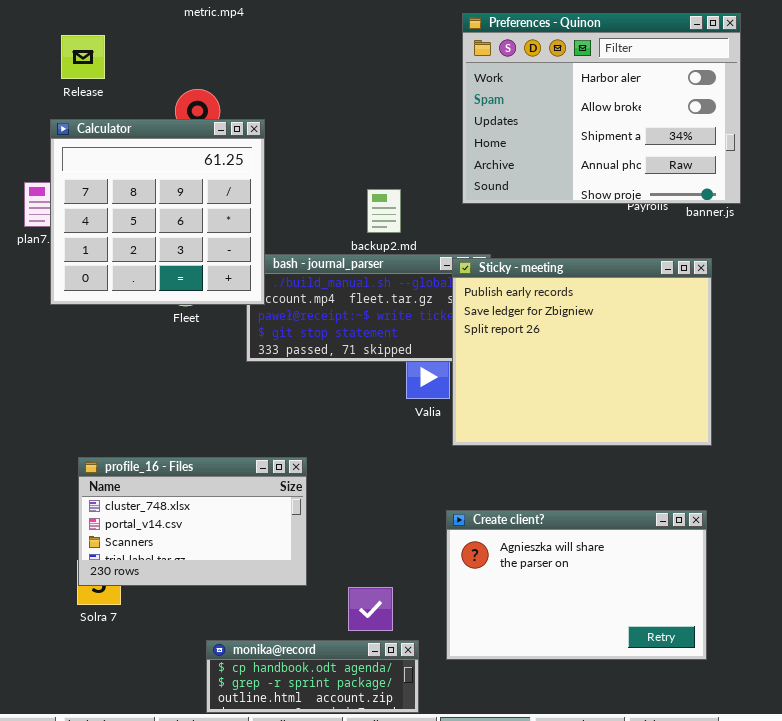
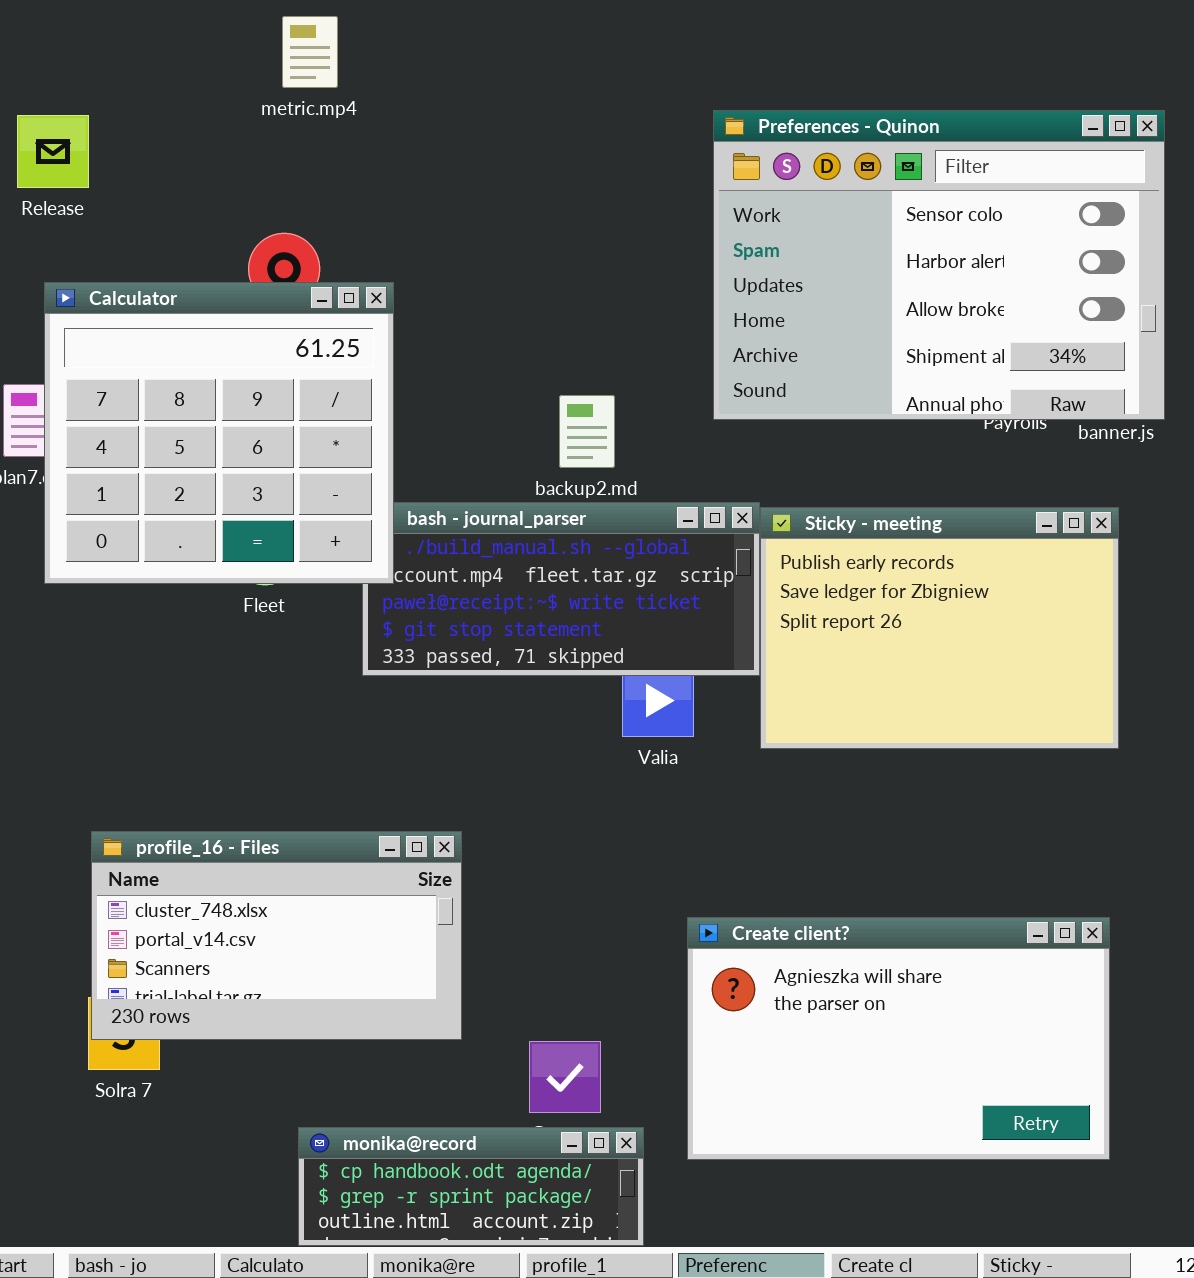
Preferences - Quinon: [462,13,741,204] -> [713,110,1165,420], scrolled up 1 row
Release: [61,35,105,79] -> [17,115,89,188], moved
Sticky - meeting: [452,258,712,446] -> [760,507,1119,749], resized

